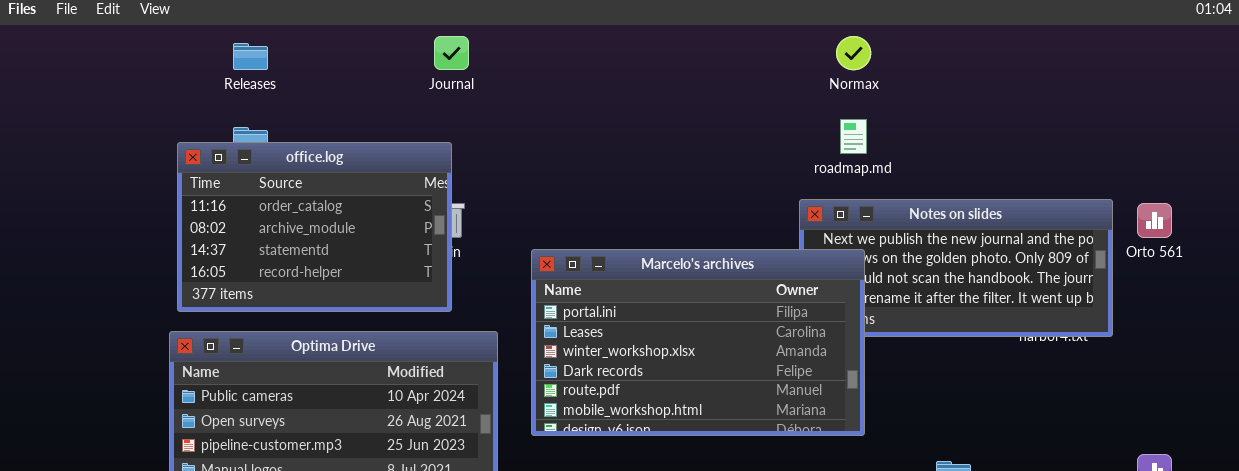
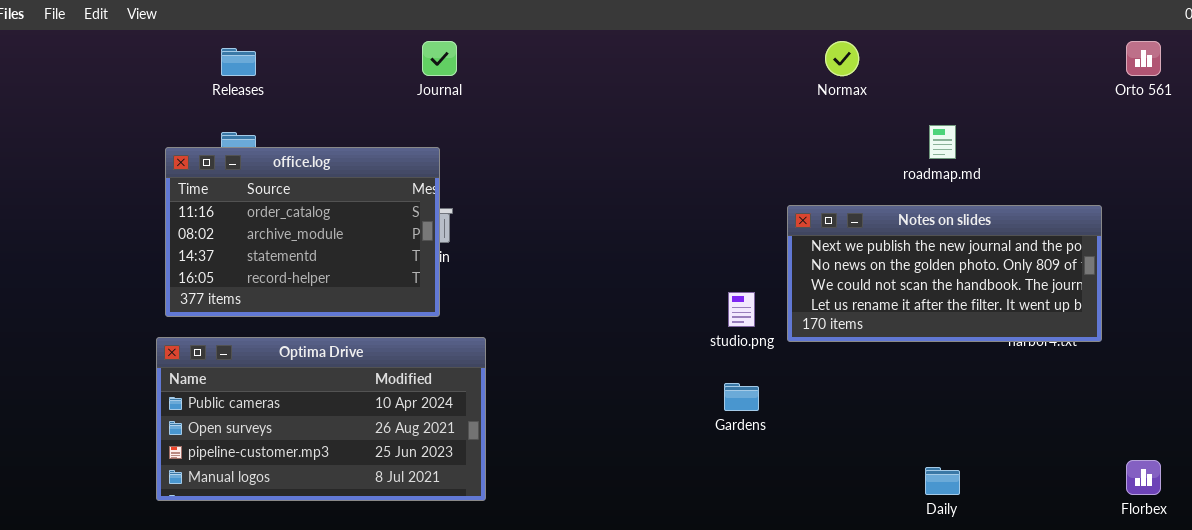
roadmap.md: [840,119,867,154] -> [929,125,956,159], moved
Orto 561: [1137,203,1172,238] -> [1126,41,1161,76], moved
Marcelo's archives: [531,249,865,436] -> none, closed

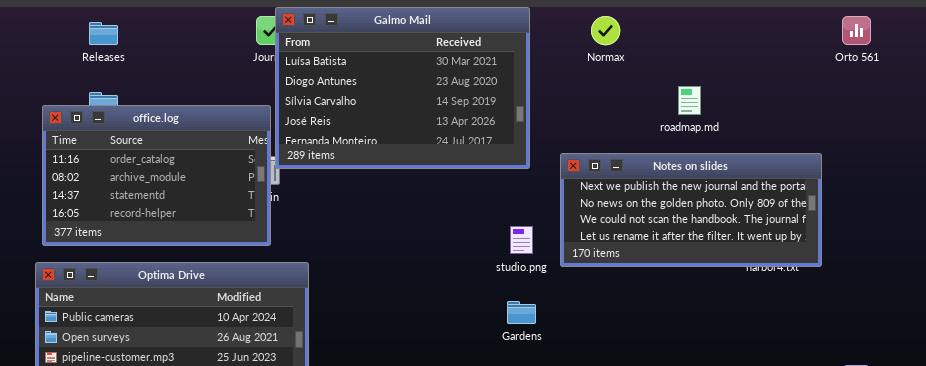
Galmo Mail: none -> [275,7,530,169], opened

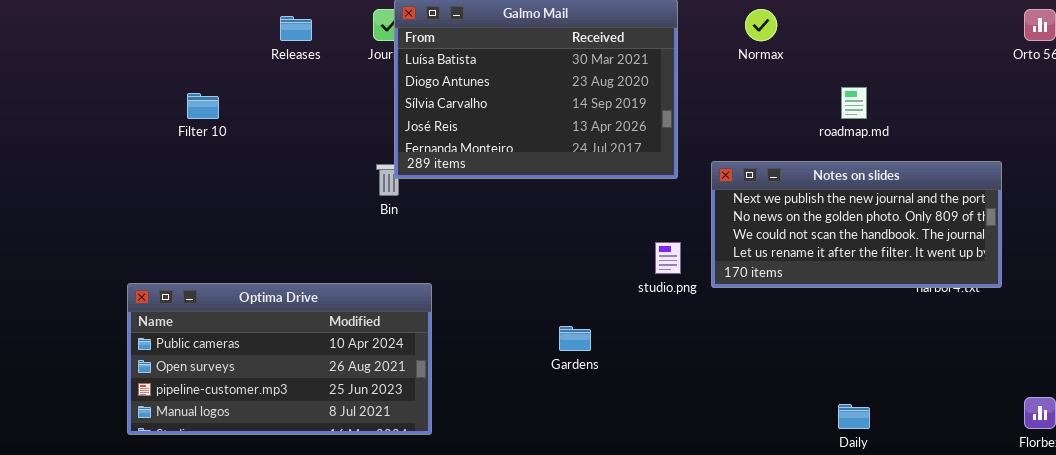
Releases: [89,22,118,45] -> [280,16,312,41], moved
office.log: [42,105,271,246] -> none, closed
Gardens: [507,301,536,324] -> [559,326,591,351], moved

